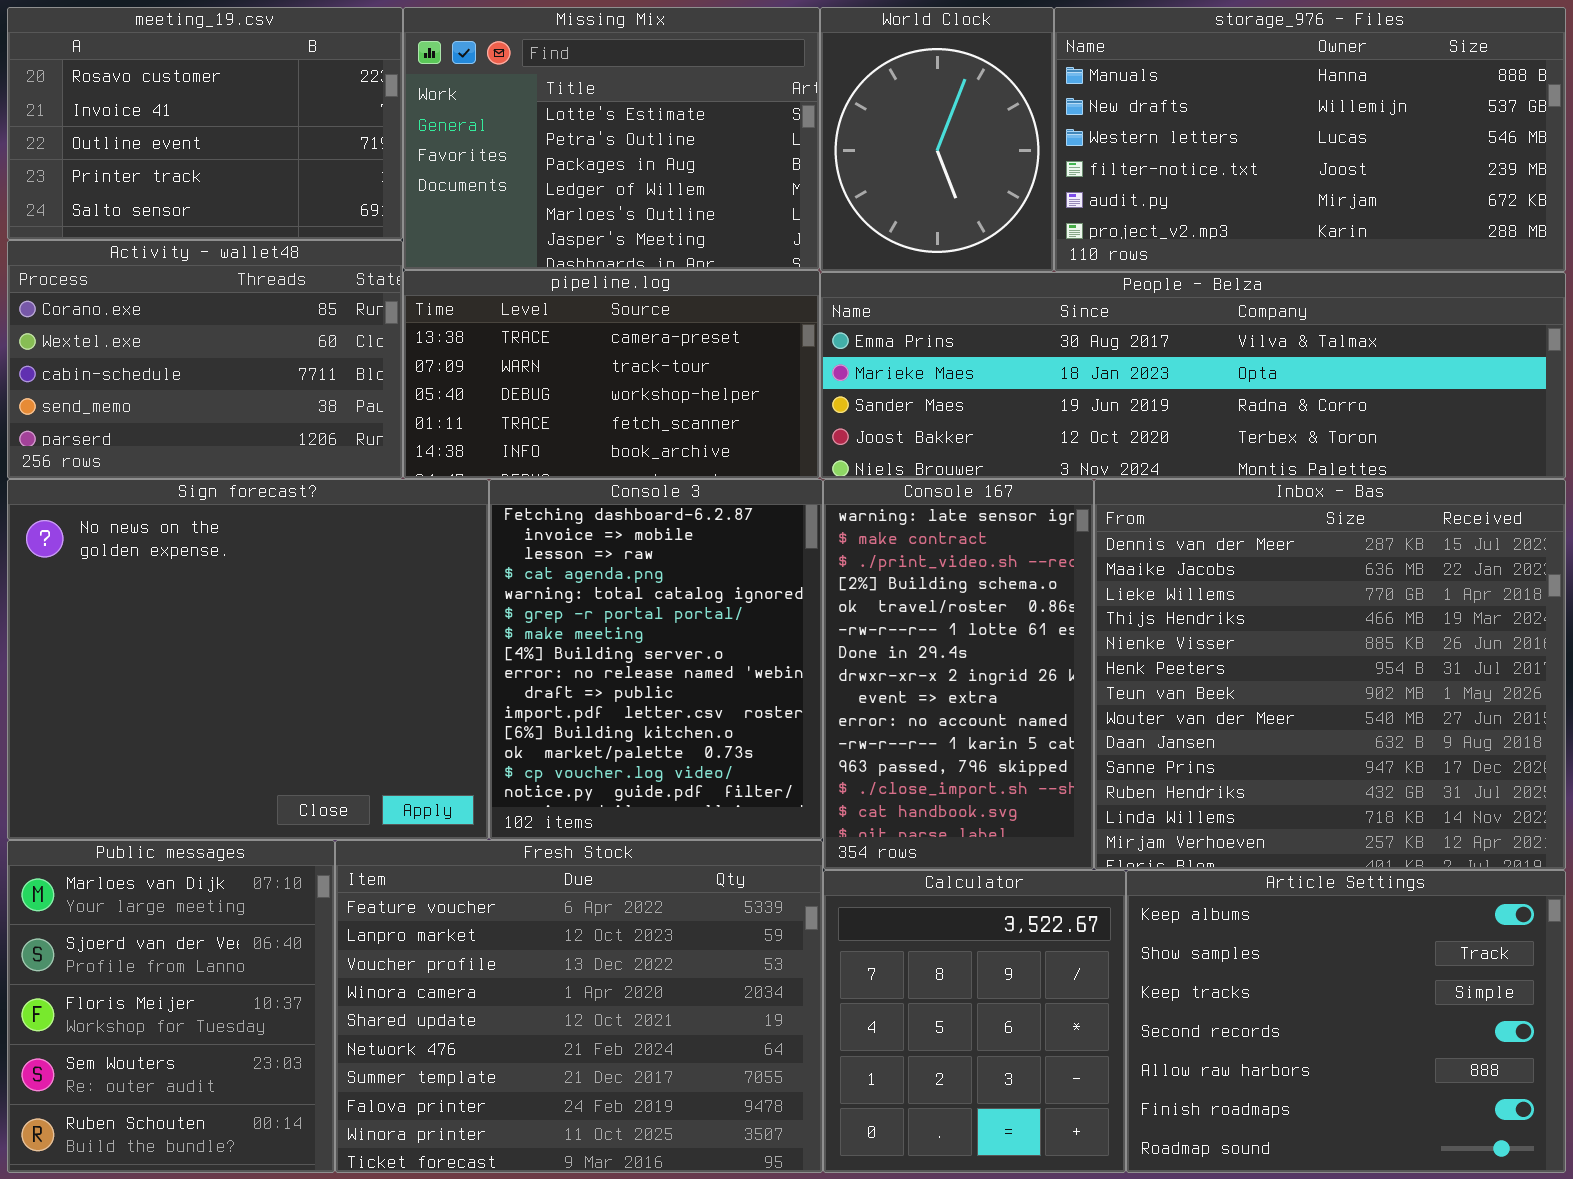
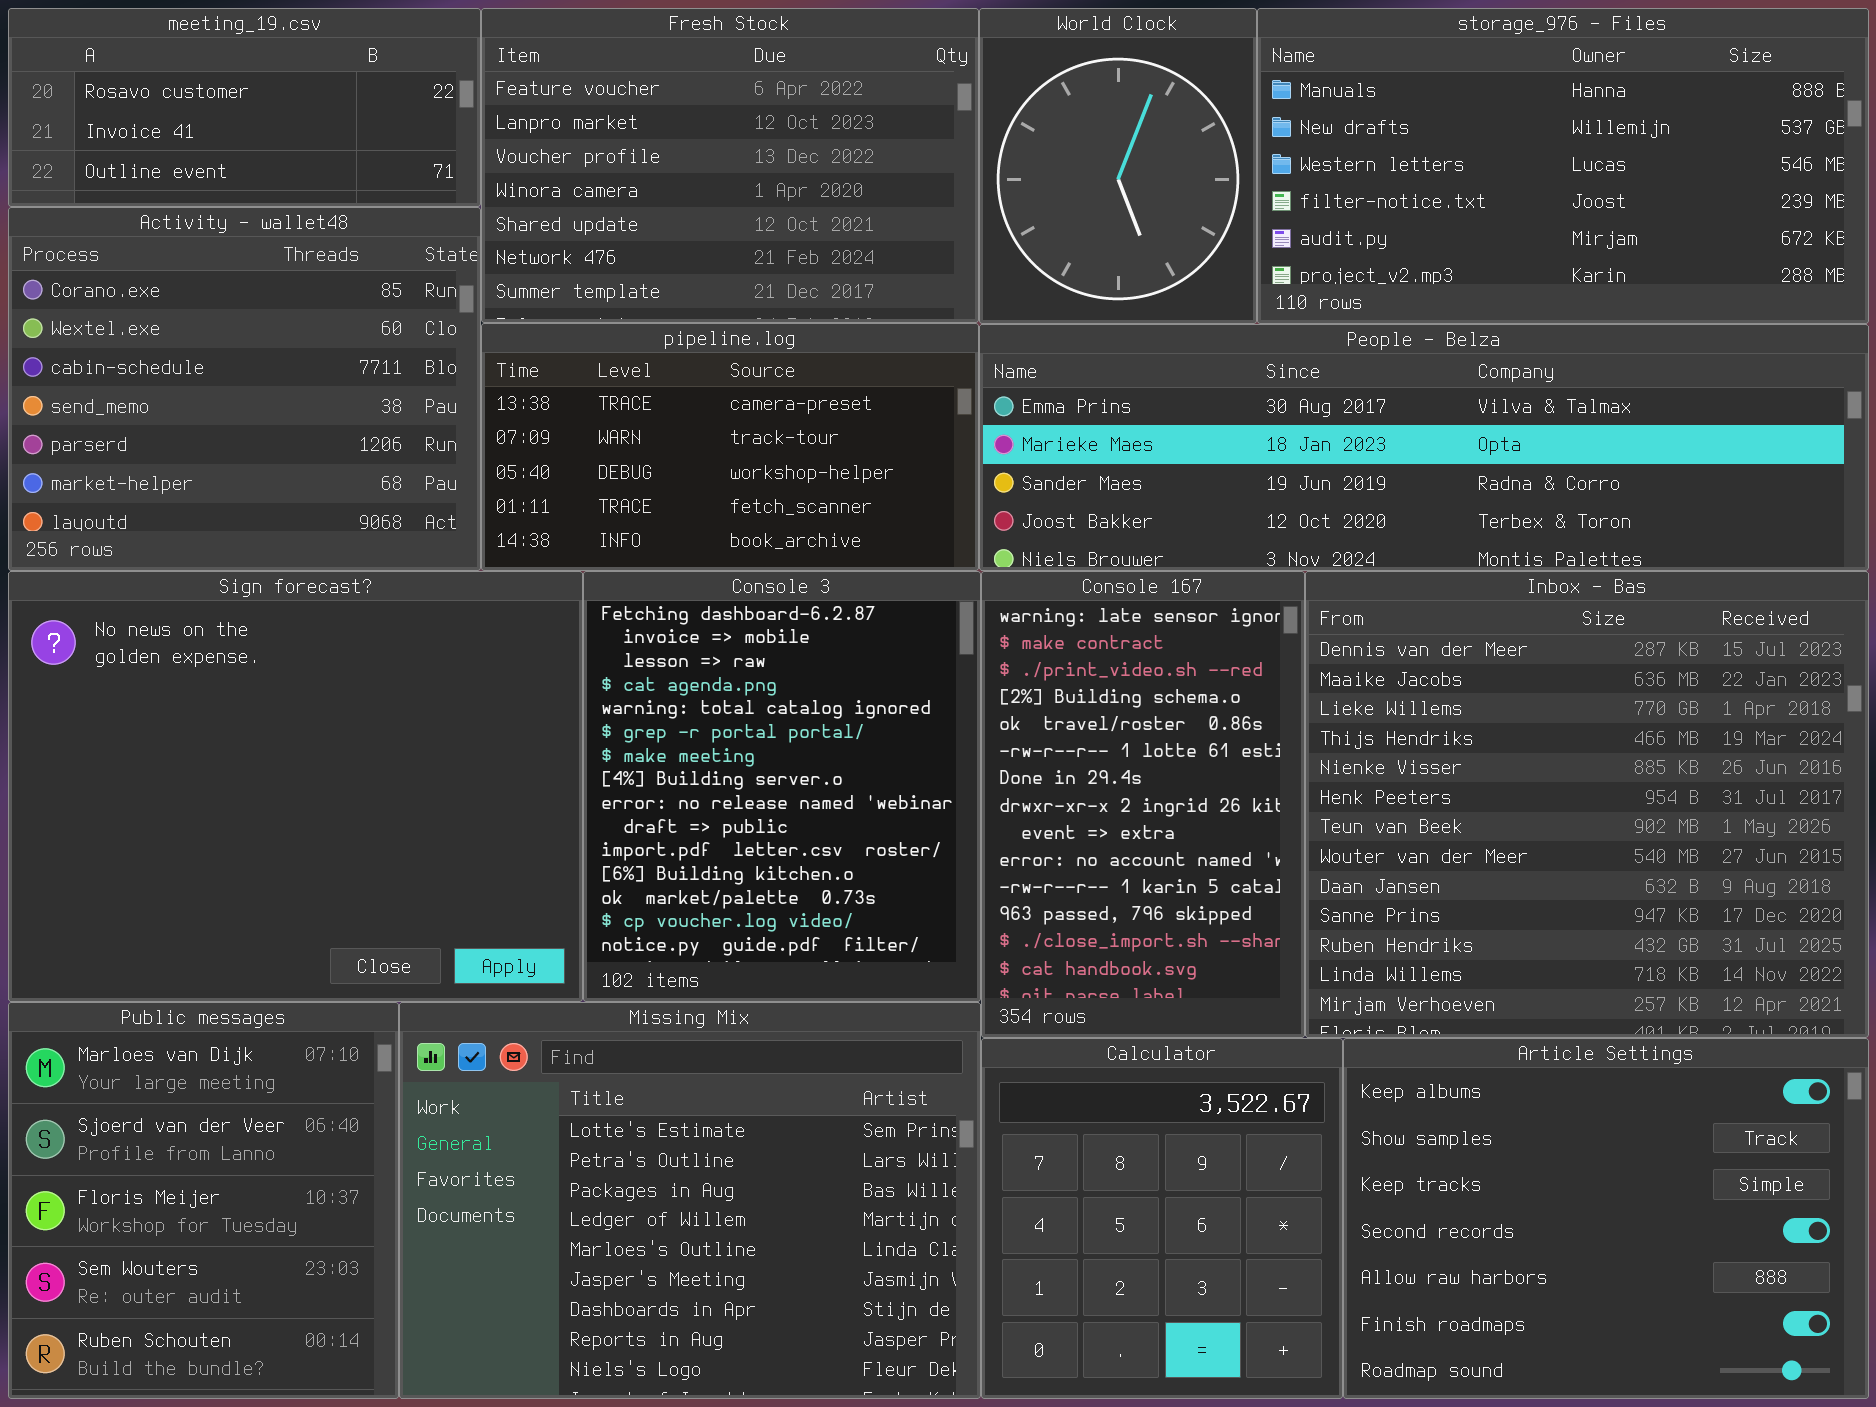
meeting_19.csv: [7,7,403,240] -> [8,8,481,207], resized
Missing Mix: [403,7,820,270] -> [399,1002,981,1399], moved, resized
Activity - wallet48: [7,240,403,479] -> [8,207,481,571], resized
Fresh Stock: [335,840,823,1173] -> [481,8,979,323], moved, resized

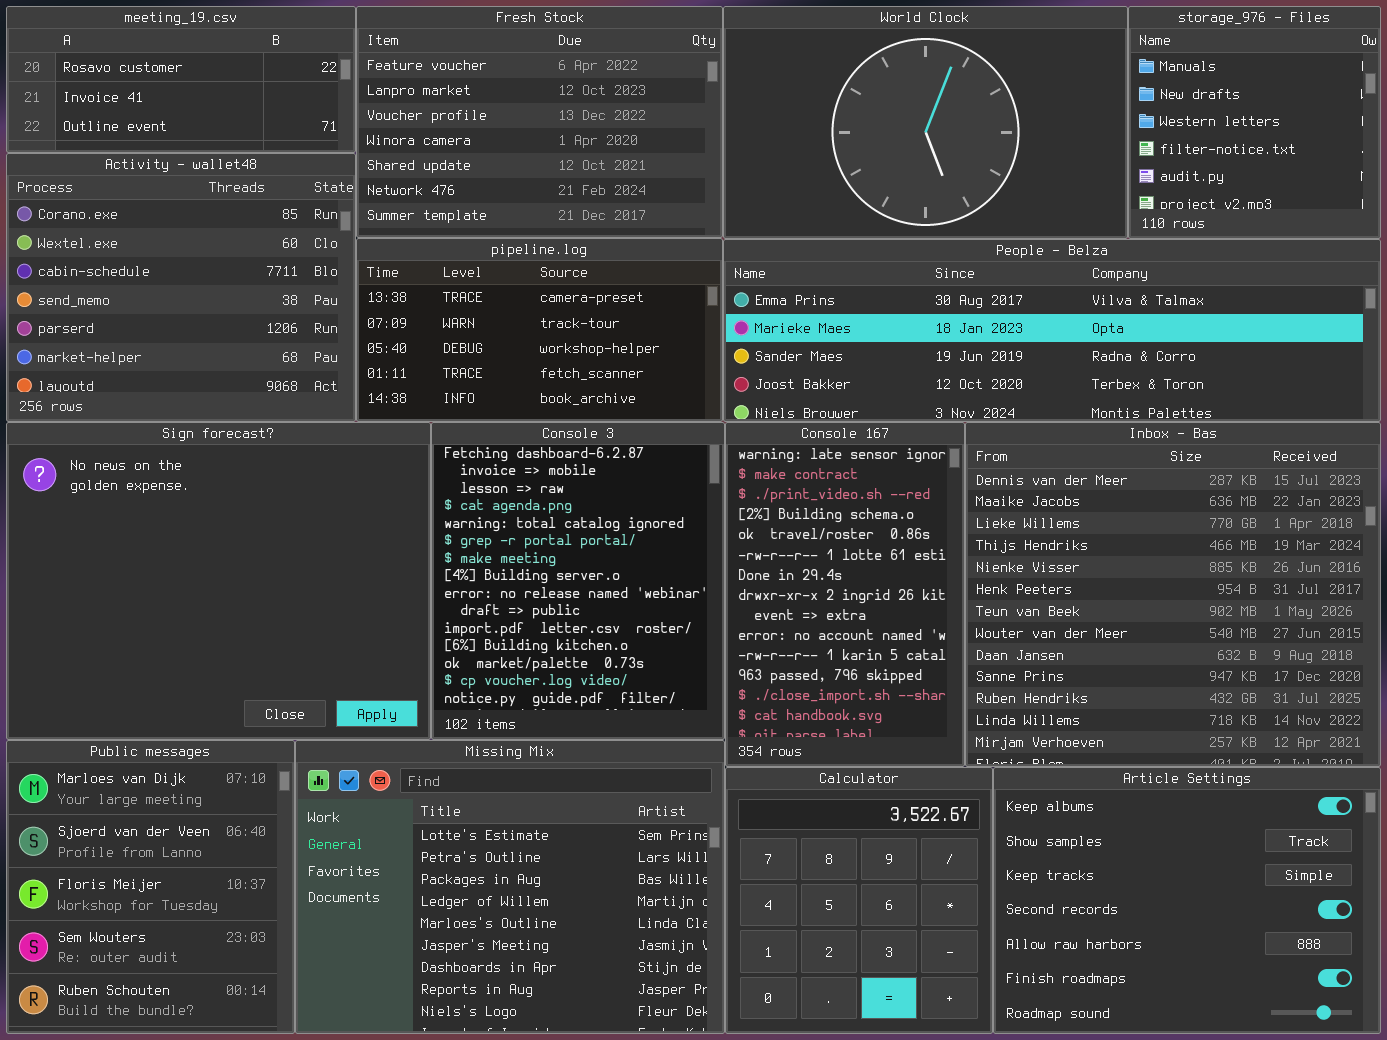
World Clock: [979,8,1257,324] -> [723,6,1128,239], resized
storage_976 - Files: [1257,8,1869,324] -> [1128,6,1381,239], resized

